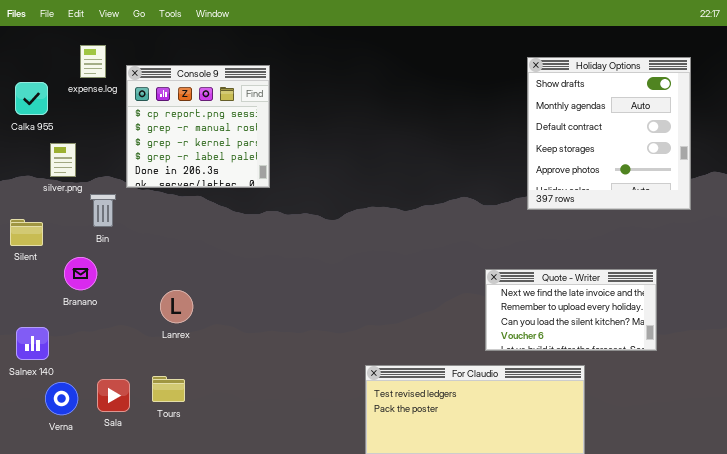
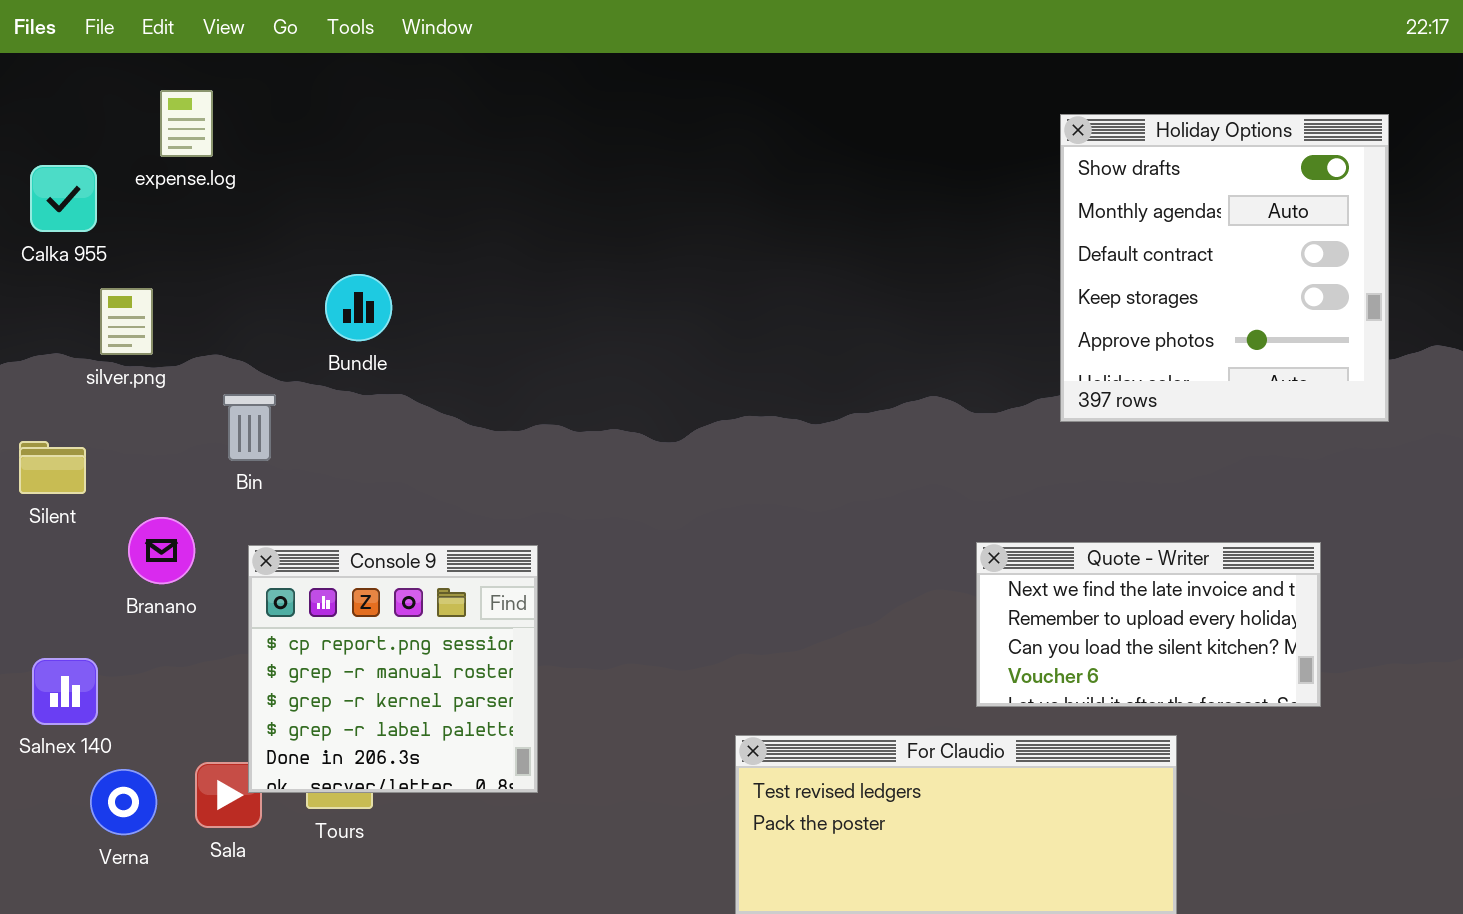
Console 9: [126,65,270,188] -> [248,545,538,793], moved
Bin: [90,194,116,227] -> [223,394,276,461], moved

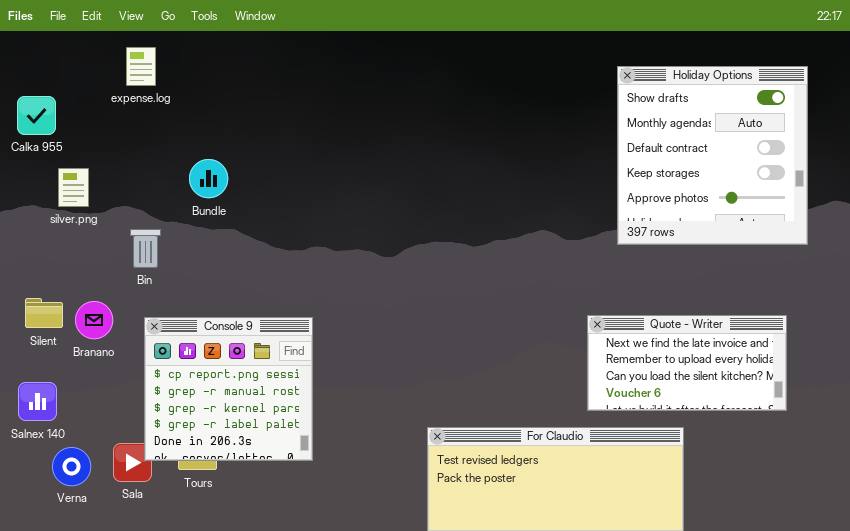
expense.log: [160,90,213,157] -> [126,47,156,86], moved
Silent: [19,441,86,494] -> [25,298,63,328], moved
Quote - Writer: [976,542,1321,707] -> [587,315,787,411], moved

